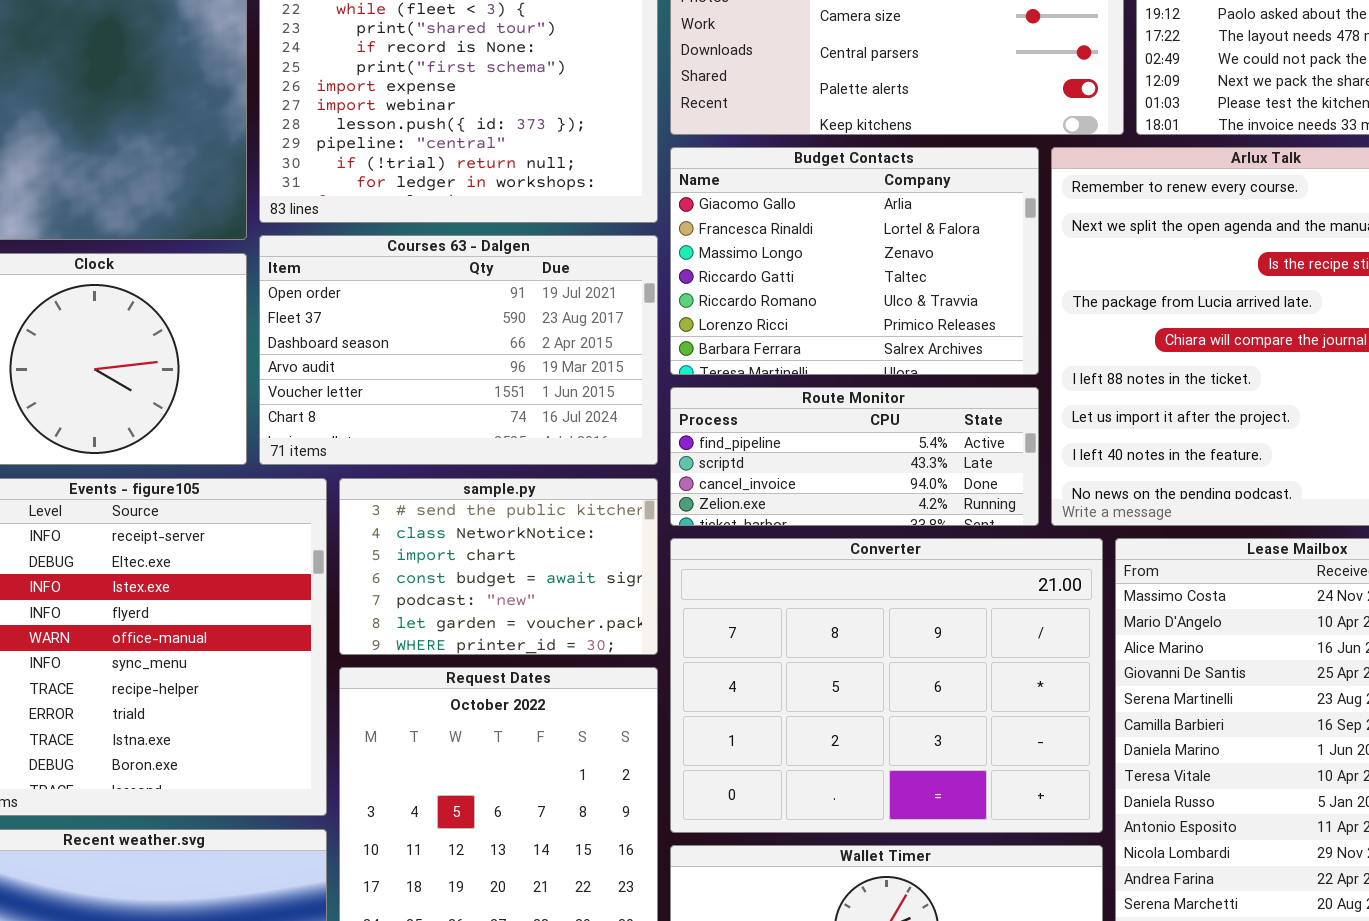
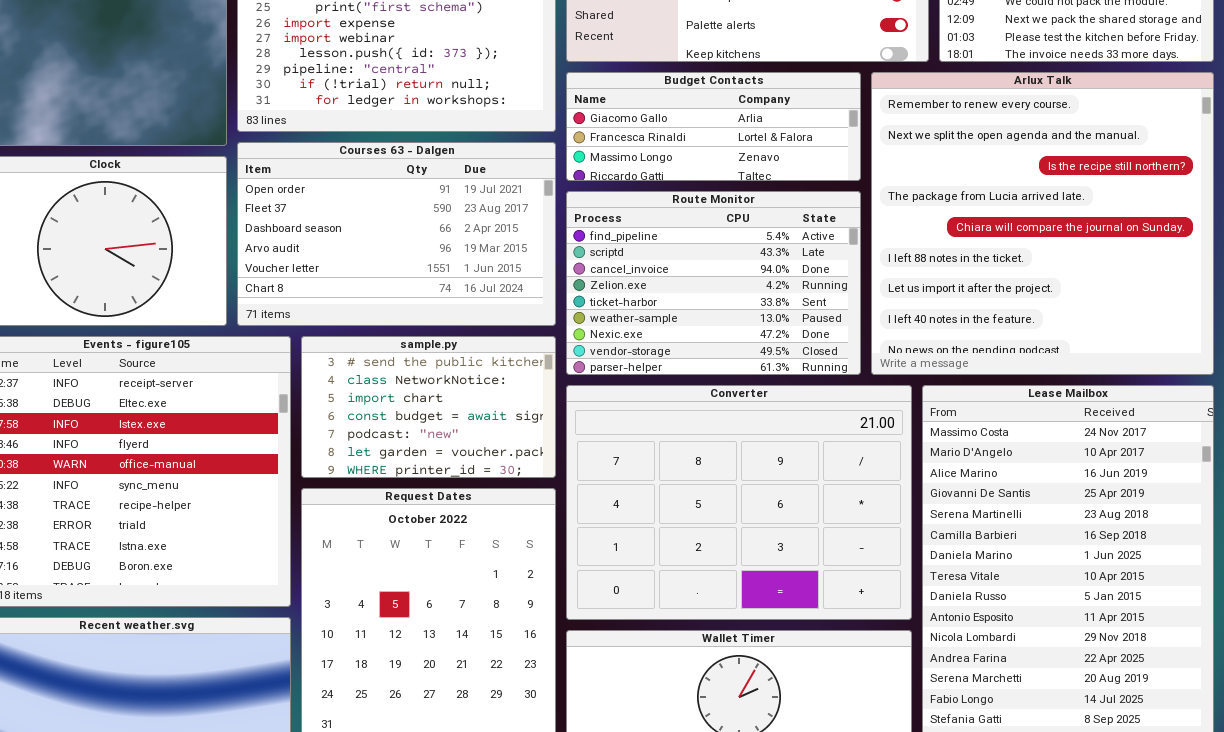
Budget Contacts: [670,147,1039,375] -> [566,72,861,181], resized
Route Monitor: [670,387,1039,526] -> [566,191,861,375], resized

